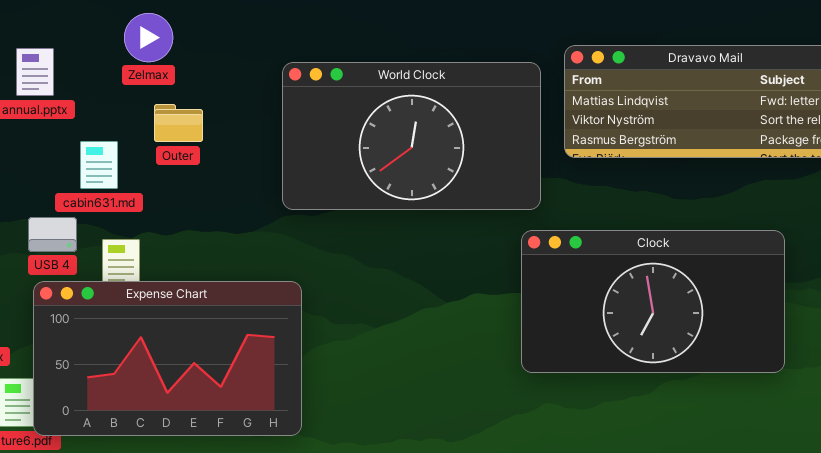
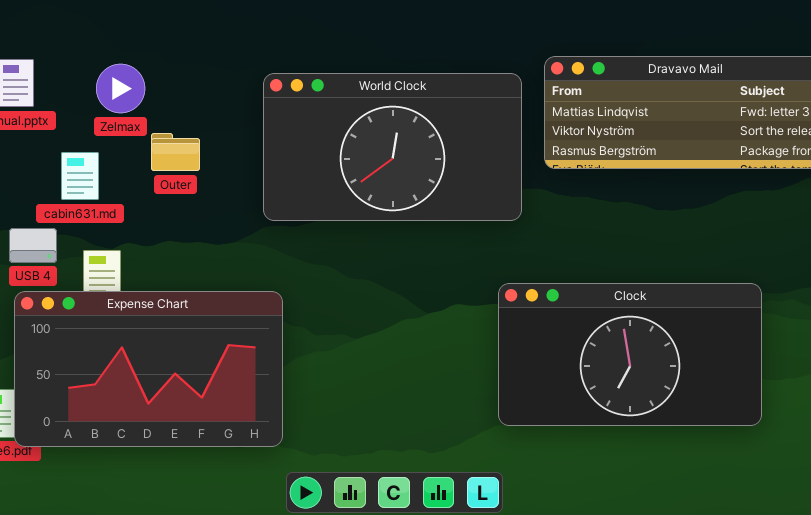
Zelmax: [124,13,173,62] -> [96,64,145,113], moved
Outer: [154,104,203,142] -> [151,133,200,171], moved
Clock: [521,230,785,373] -> [498,283,762,426], moved

